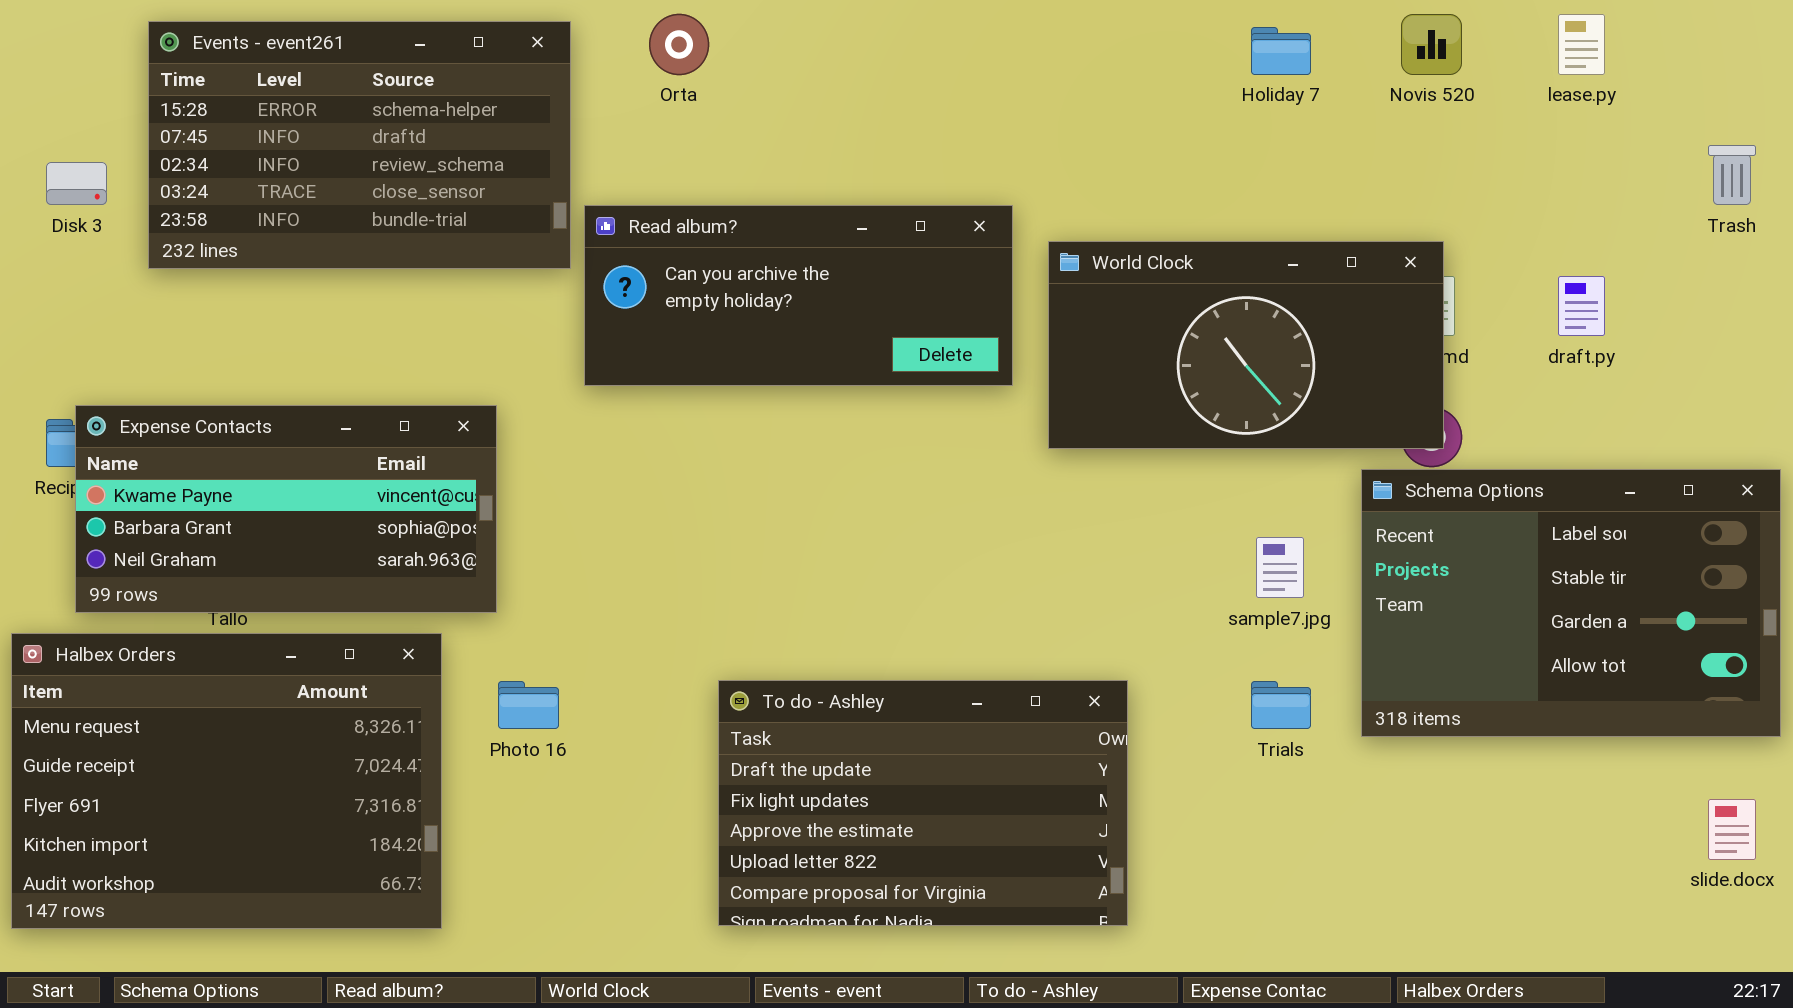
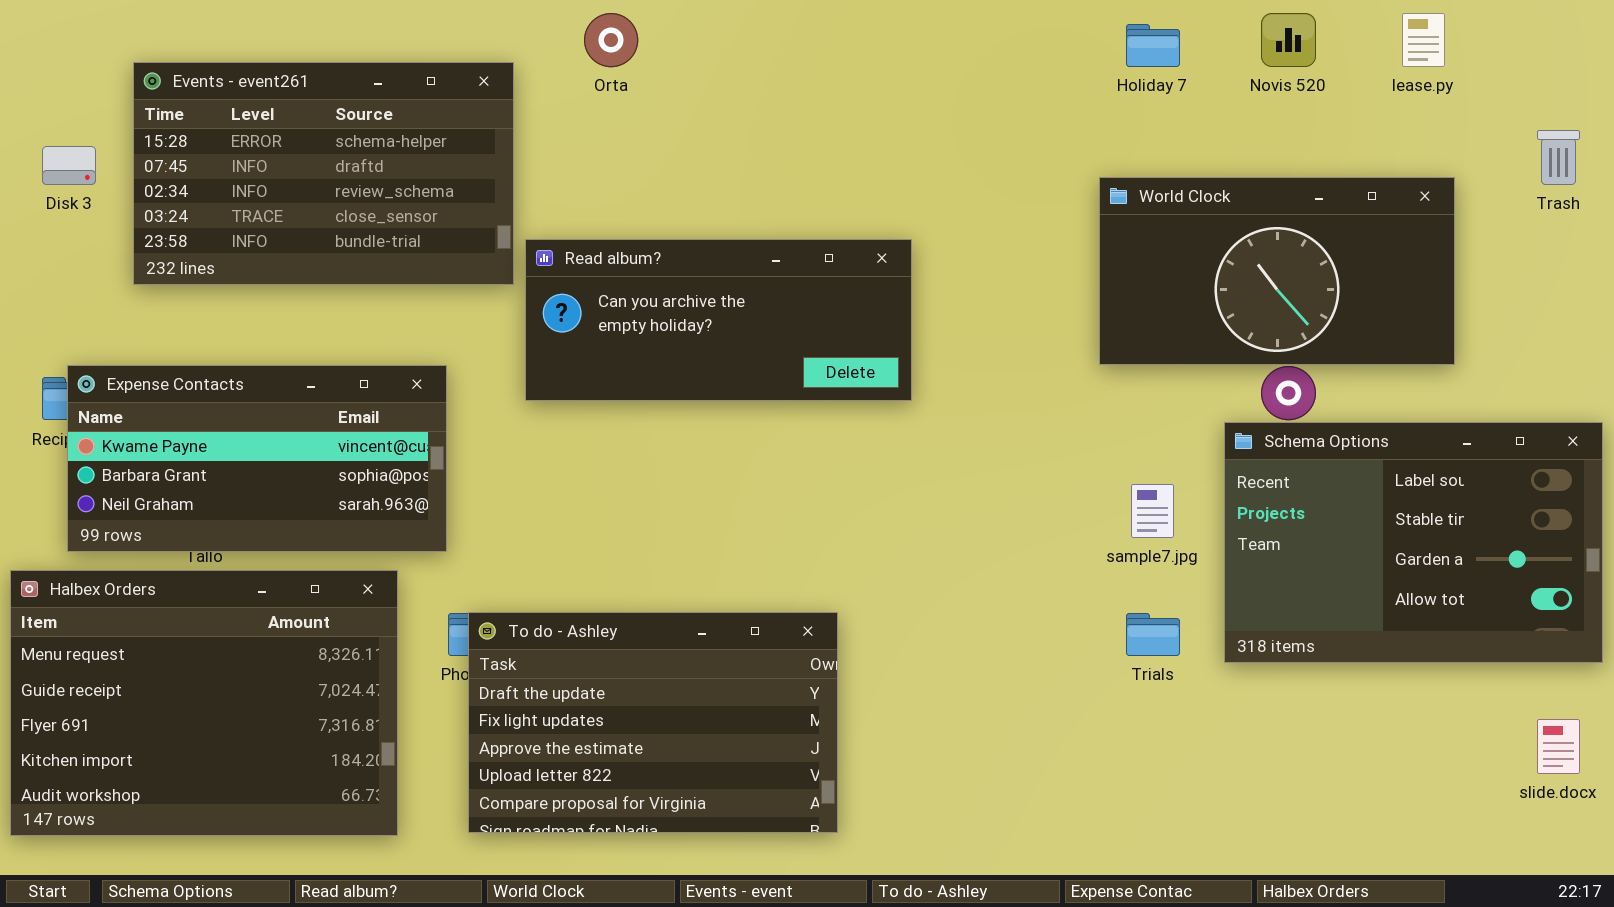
Events - event261: [148,21,571,269] -> [133,62,514,285], moved
Read album?: [584,205,1013,386] -> [525,239,912,401], moved
World Clock: [1048,241,1444,449] -> [1099,177,1455,365], moved
To do - Ashley: [718,680,1128,926] -> [468,612,838,833], moved

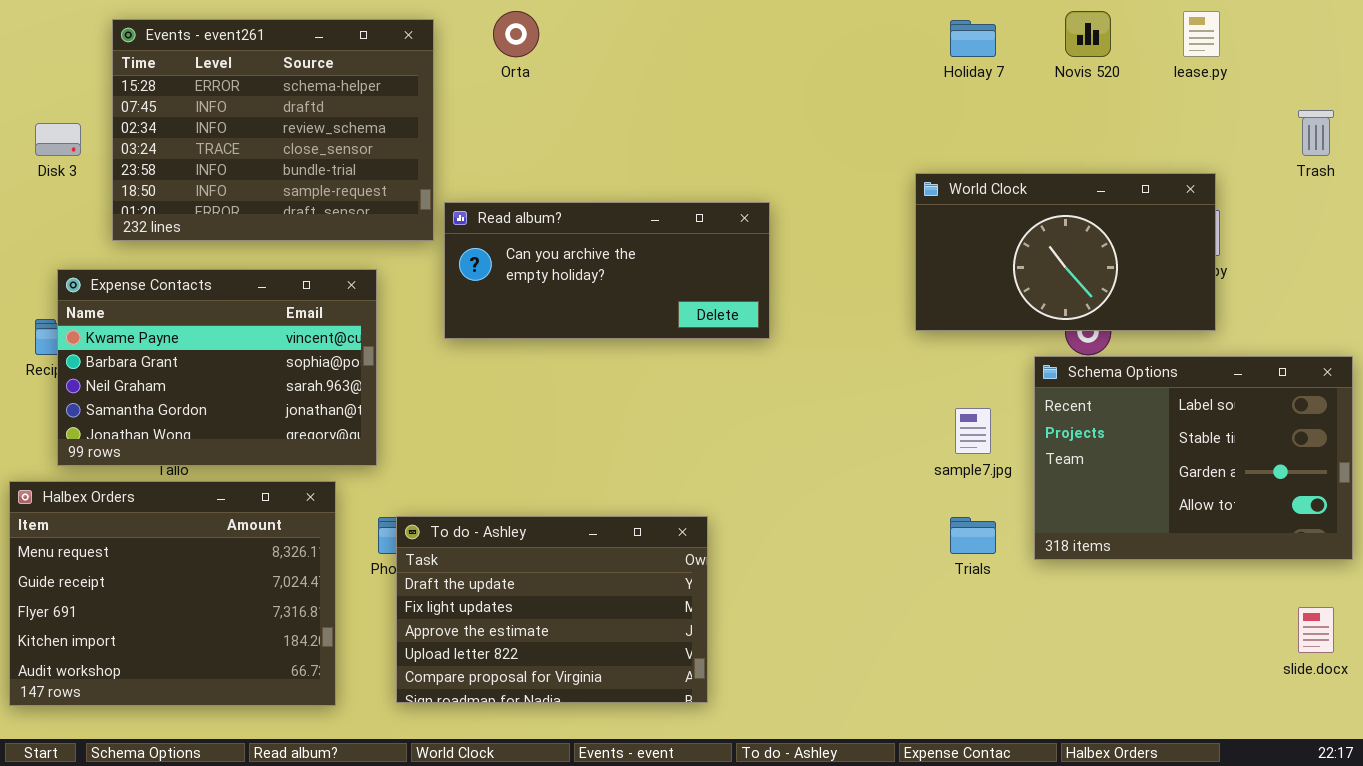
Events - event261: [133,62,514,285] -> [112,19,434,241], resized
World Clock: [1099,177,1455,365] -> [915,173,1216,331], moved
Expense Contacts: [67,365,447,552] -> [57,269,377,466], resized

